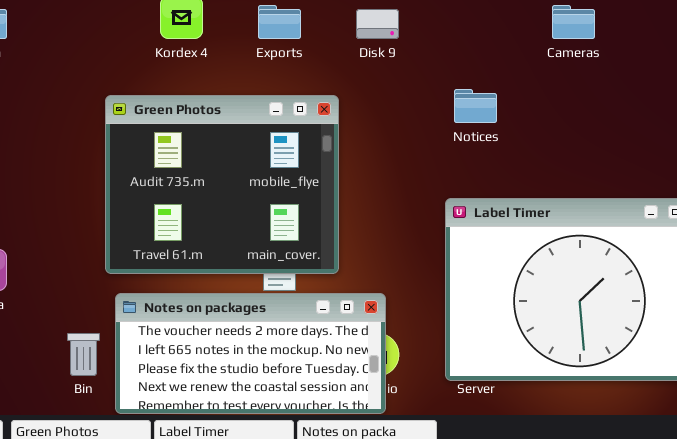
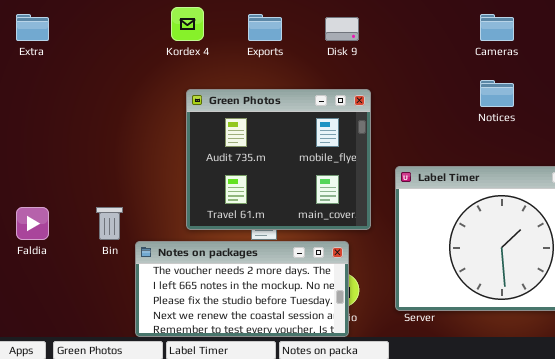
Notices: [454,89,497,123] -> [480,80,514,107], moved
Green Photos: [105,95,339,274] -> [186,89,371,230], moved
Bin: [67,333,100,376] -> [96,207,123,240], moved

